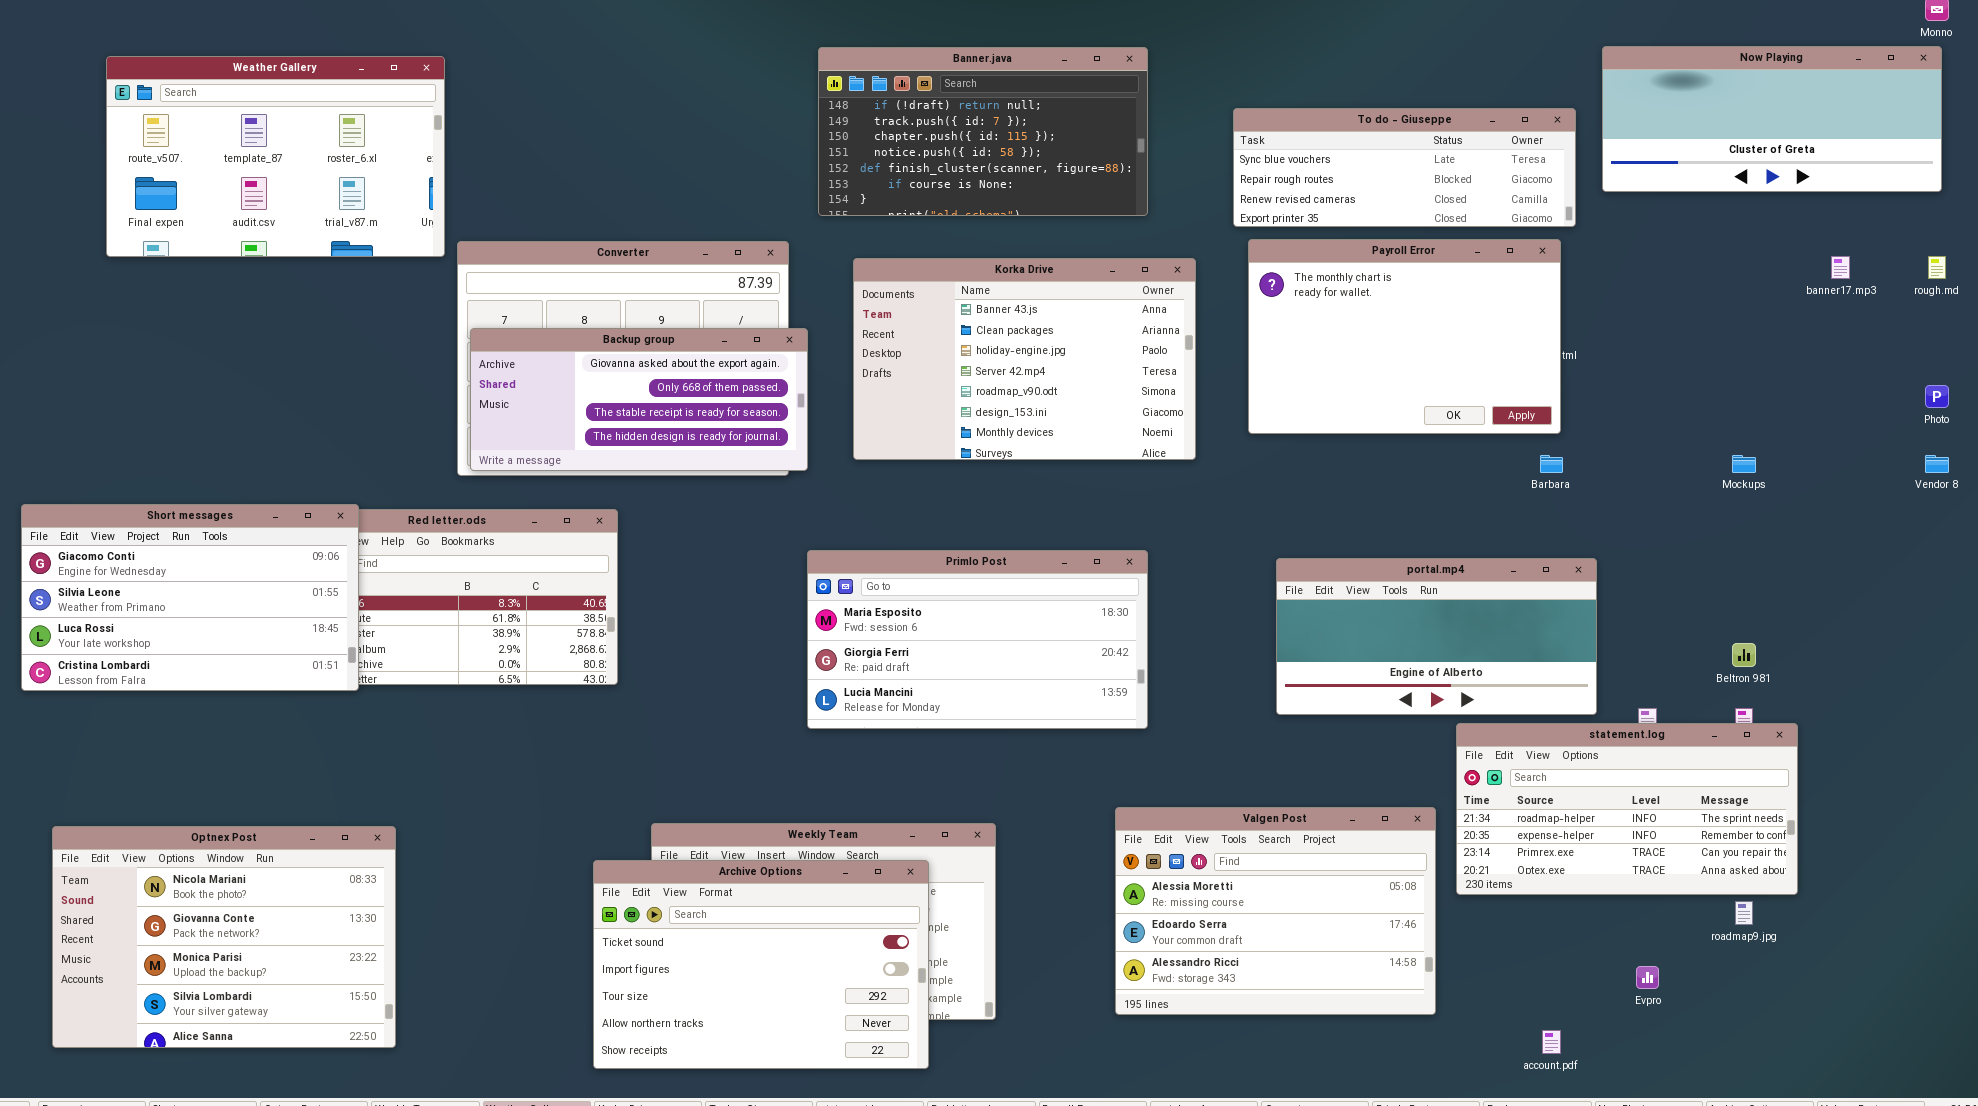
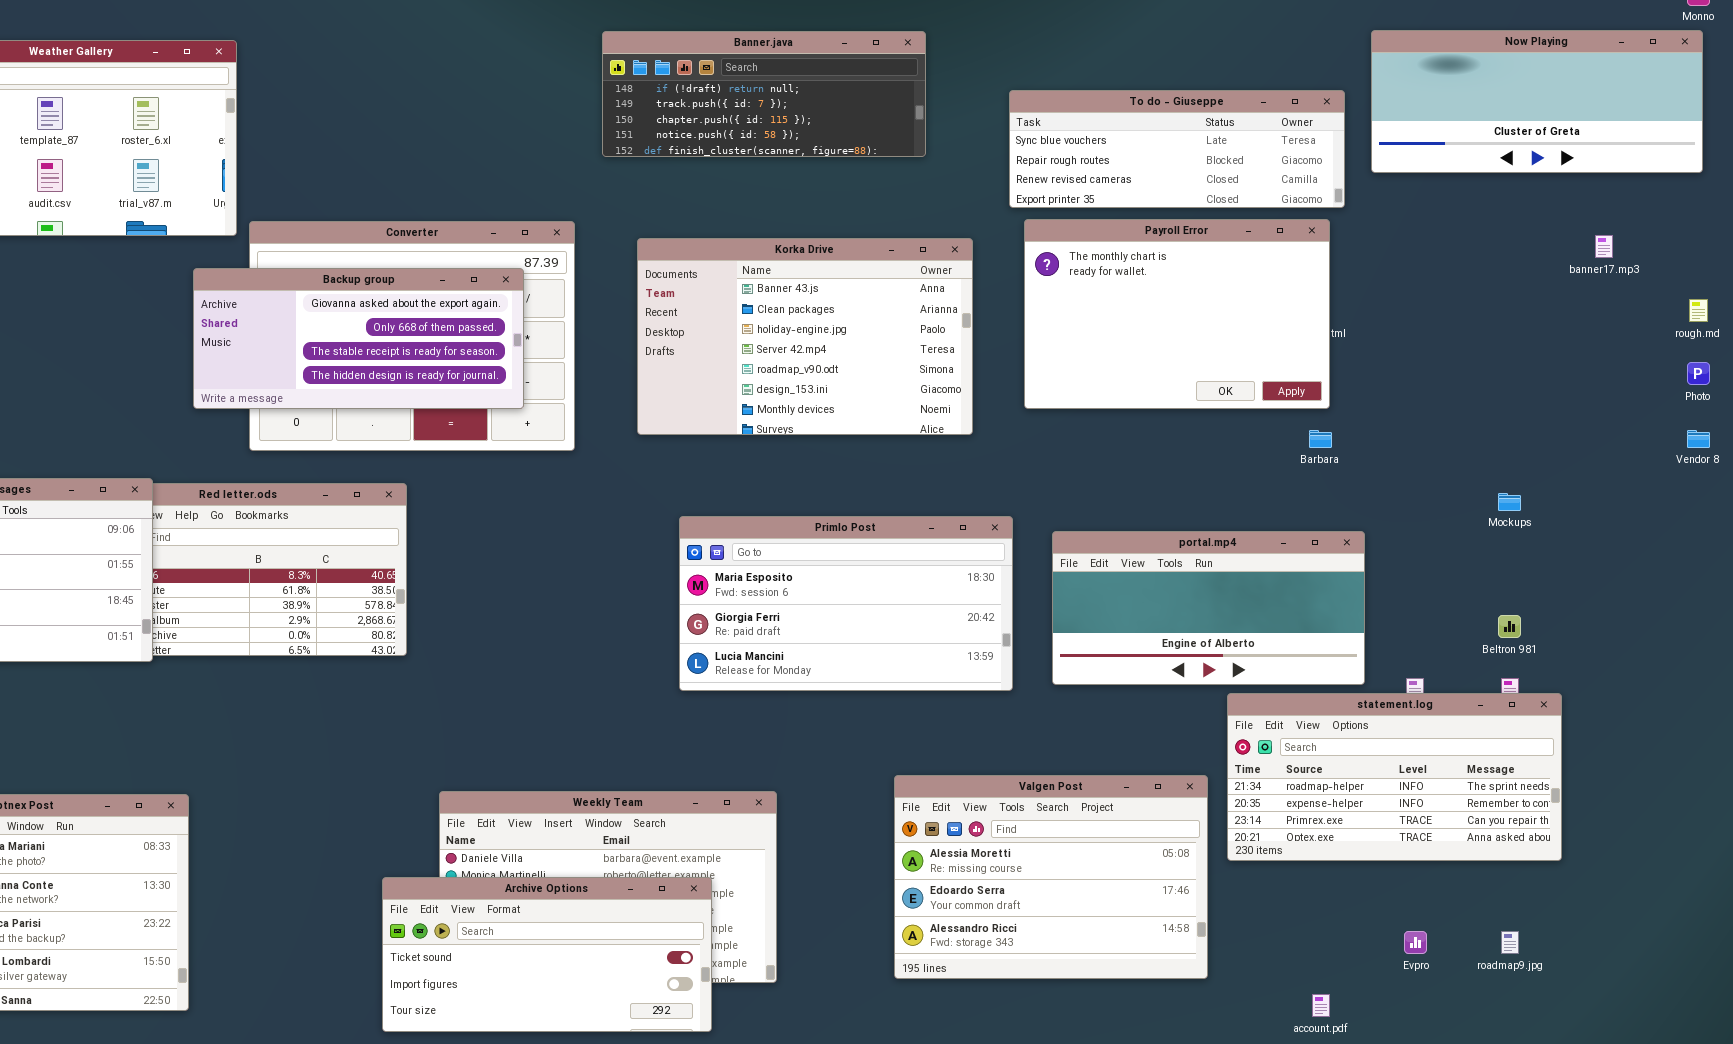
Banner.java: [818,47,1148,216] -> [602,31,926,157], resized
rough.md: [1928,256,1946,279] -> [1689,299,1708,322], moved
Backup group: [470,328,808,471] -> [193,268,524,409], moved
Mockups: [1732,455,1756,473] -> [1498,493,1521,511], moved
Primlo Post: [807,550,1148,729] -> [679,516,1013,691], moved
Archive Options: [593,860,929,1069] -> [382,877,712,1032], resized
roadmap9.jpg: [1735,901,1753,925] -> [1501,931,1519,954], moved

